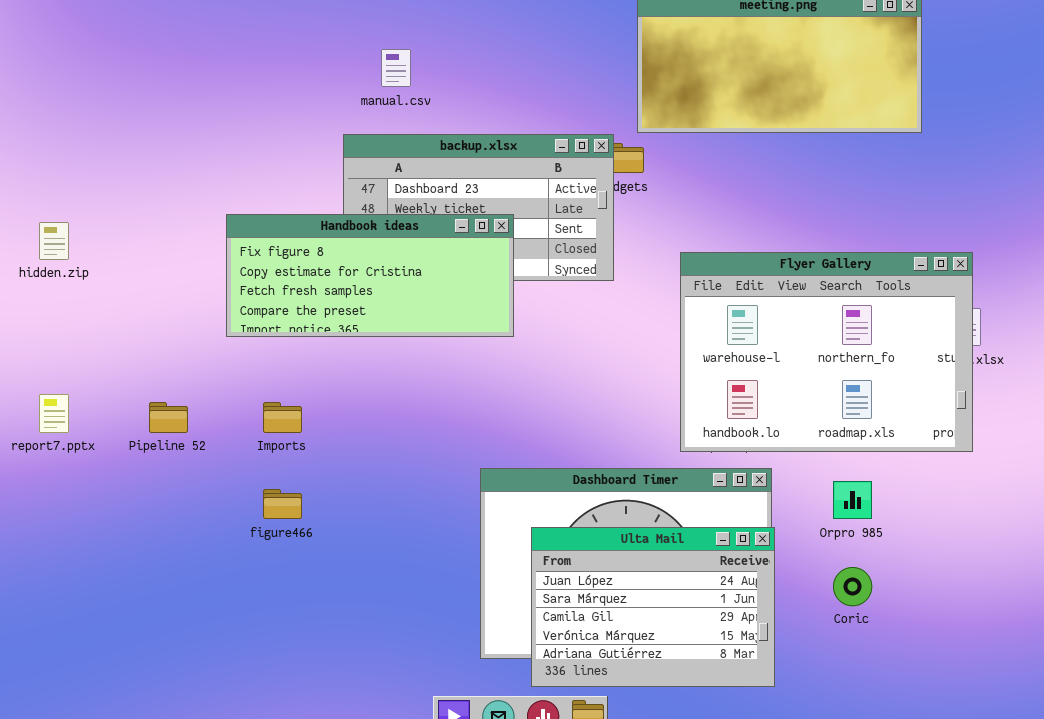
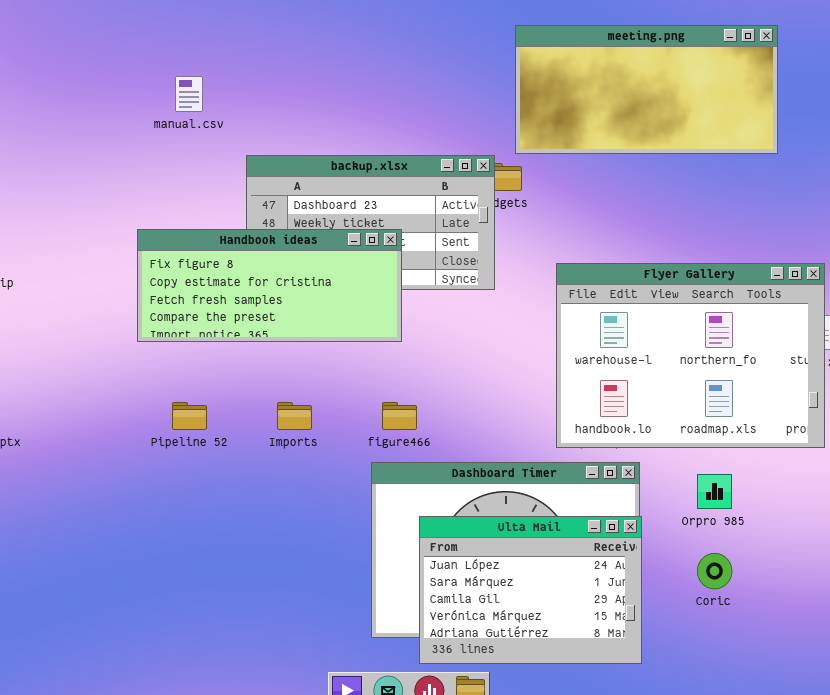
manual.csv: [381,49,411,87] -> [175,76,203,112], moved
Pipeline 52: [149,402,188,433] -> [172,402,207,430], moved
Imports: [263,402,302,433] -> [277,402,312,430], moved
figure466: [263,489,302,519] -> [382,402,417,430], moved

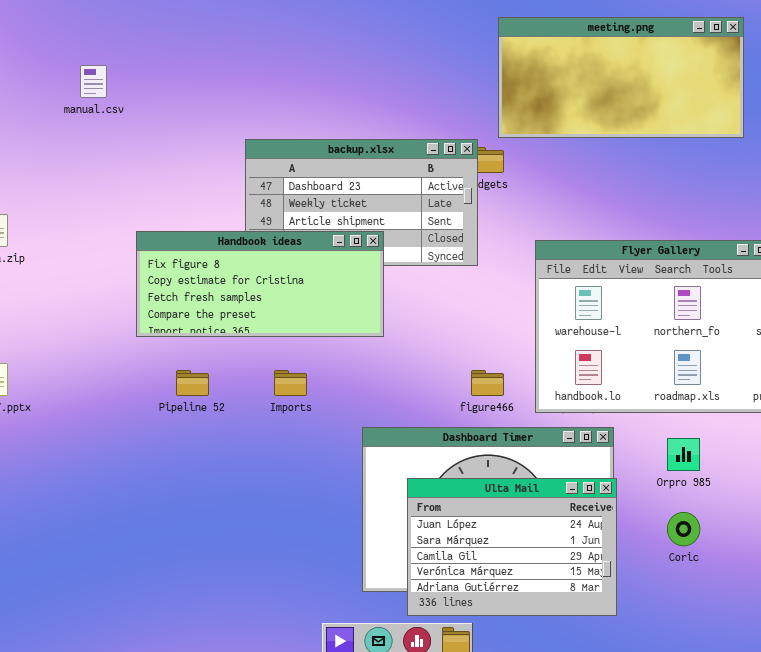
manual.csv: [175,76,203,112] -> [80,65,107,98], moved
Handbook ideas: [137,229,402,342] -> [136,231,384,337], moved
figure466: [382,402,417,430] -> [471,370,504,396], moved

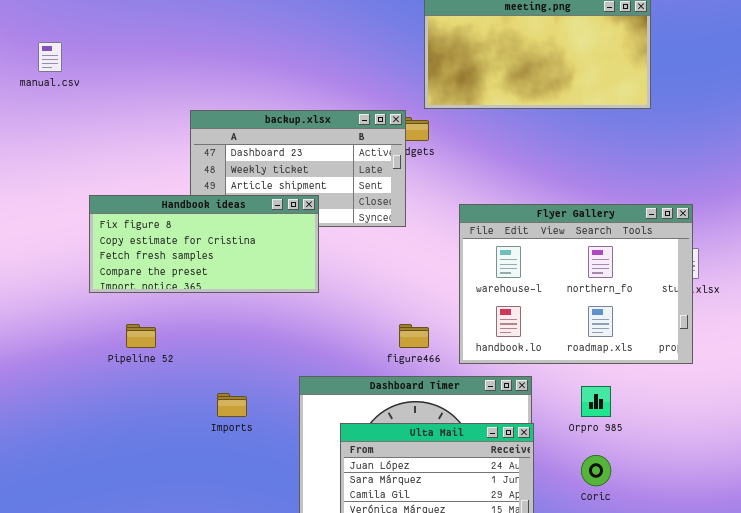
Imports: [274,370,307,396] -> [217,393,247,417], moved

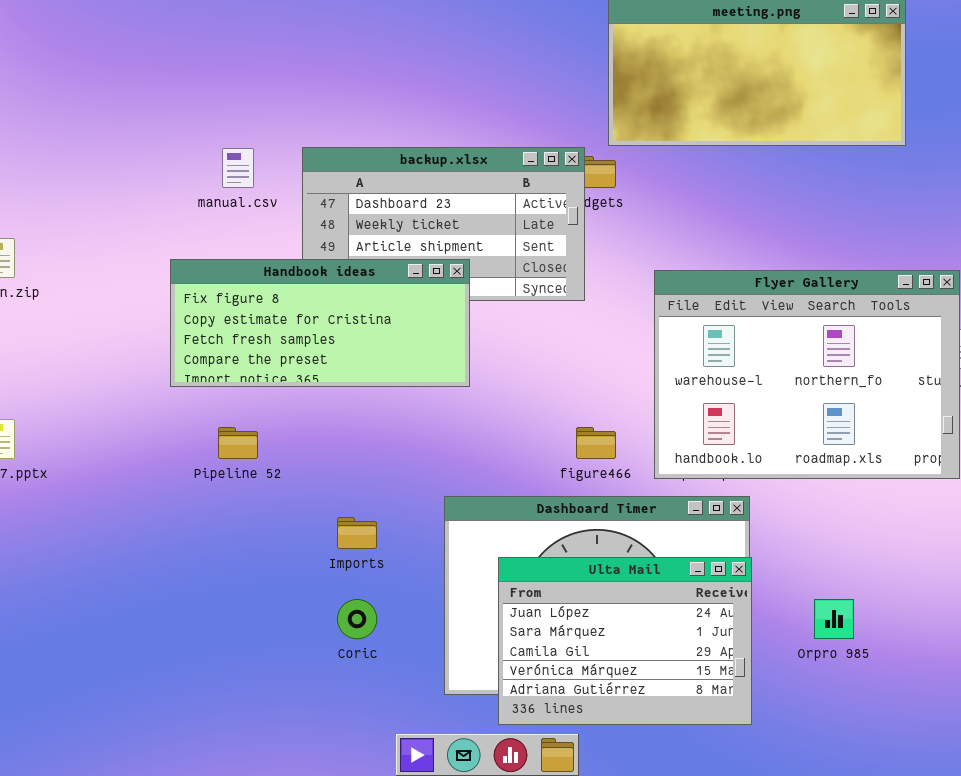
manual.csv: [38,42,62,72] -> [222,148,254,188], moved
Orpro 985: [581,386,611,417] -> [814,599,854,639], moved
Coric: [581,455,611,486] -> [337,599,377,639], moved

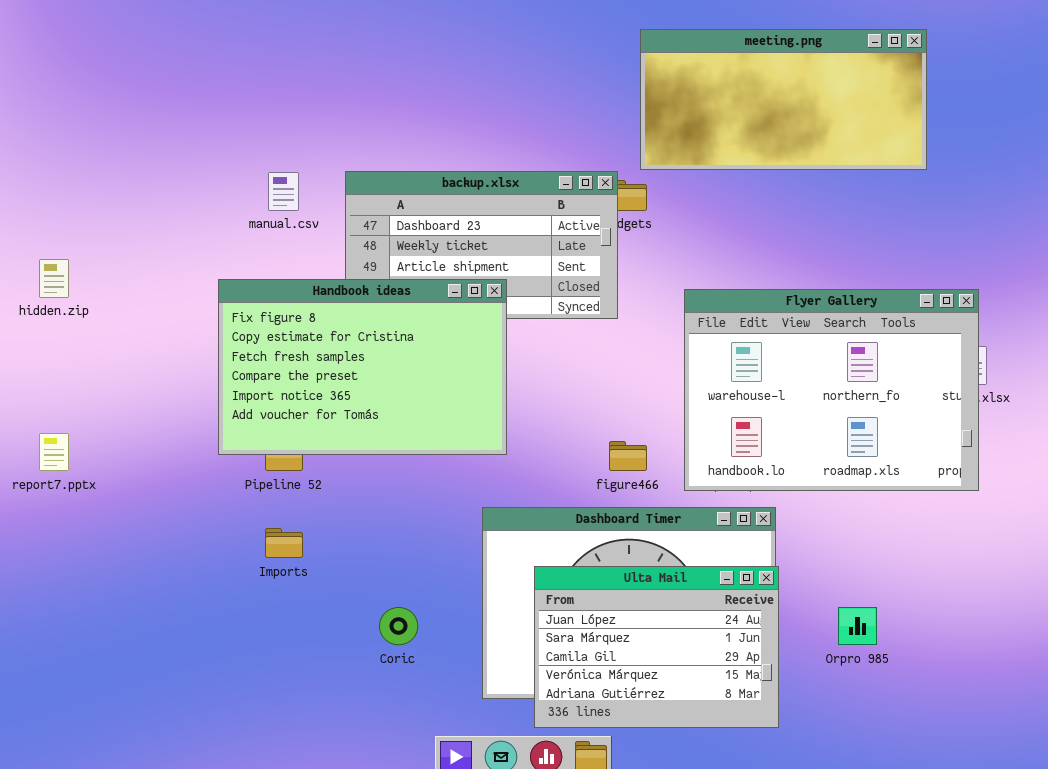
Handbook ideas: [170,259,470,387] -> [218,279,507,455], resized
Imports: [337,517,377,549] -> [265,528,303,558], moved

